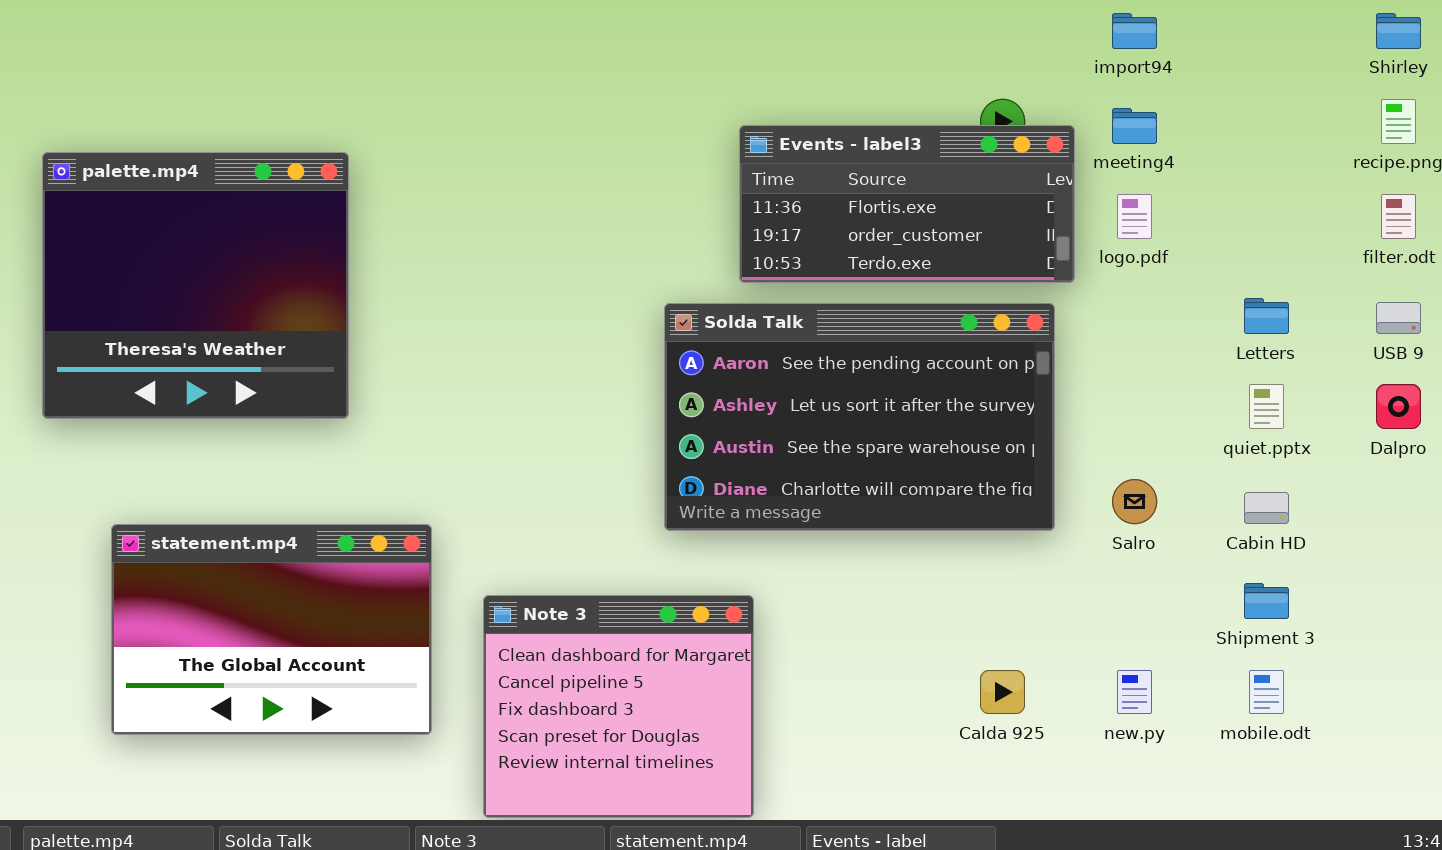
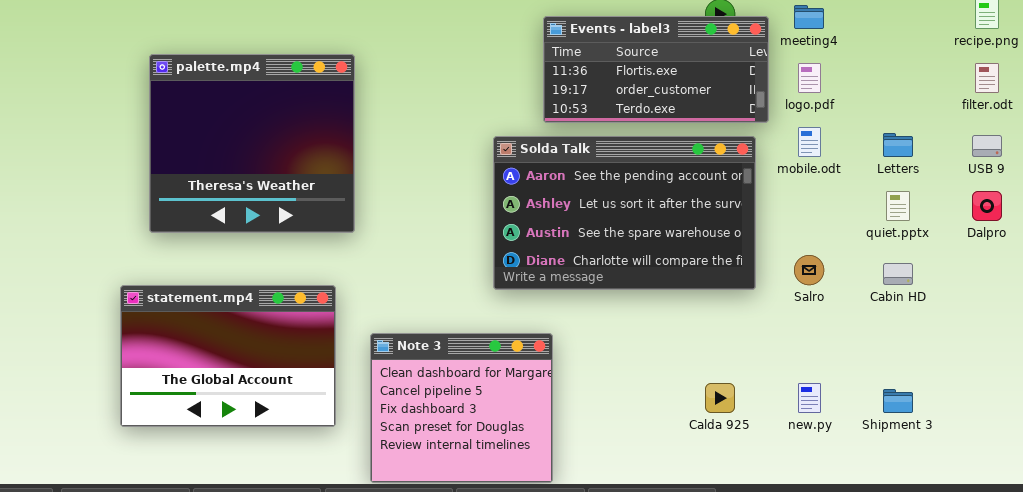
palette.mp4: [42,152,349,419] -> [149,54,355,233], moved
Shipment 3: [1244,583,1289,619] -> [883,389,913,413], moved
mobile.odt: [1249,670,1284,714] -> [798,127,821,157], moved

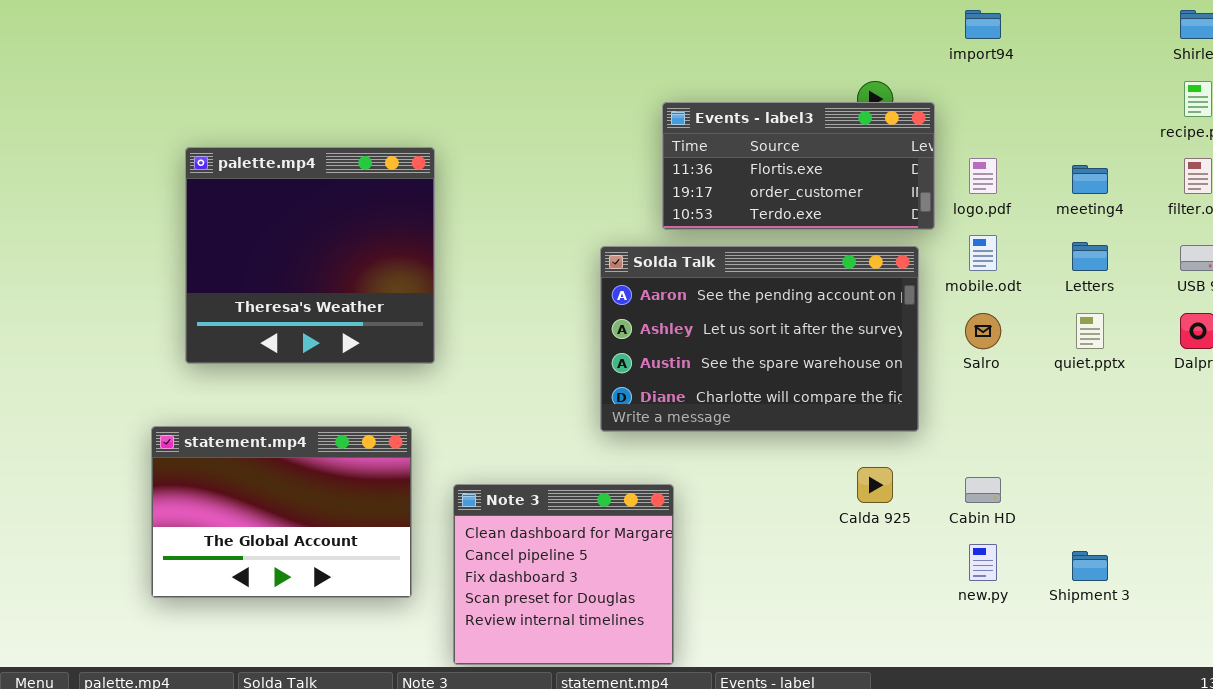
meeting4: [794,5,824,29] -> [1072,165,1108,194], moved
Salro: [794,255,824,285] -> [965,313,1001,349], moved
Cabin HD: [883,263,913,285] -> [965,477,1001,503], moved
Calda 925: [705,383,735,413] -> [857,467,893,503], moved

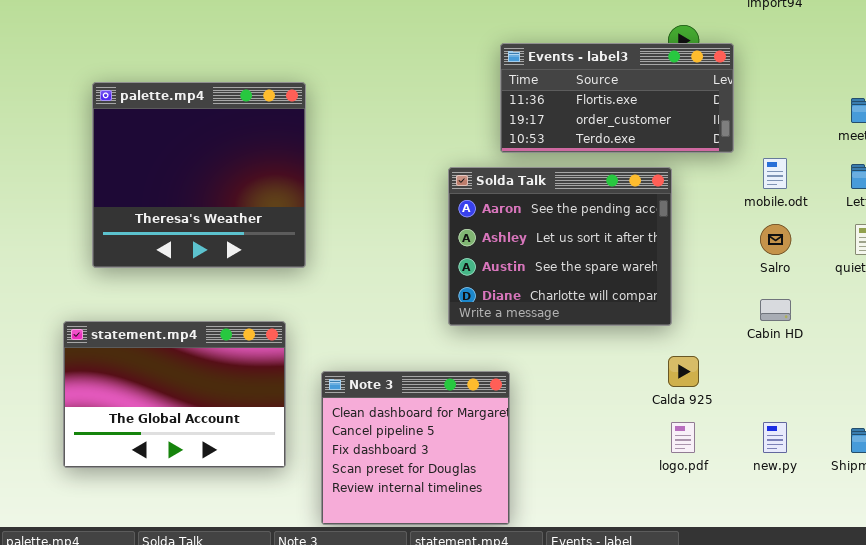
logo.pdf: [969,158,997,194] -> [671,422,695,453], moved
Solda Talk: [600,246,919,432] -> [448,167,672,326], resized
Cabin HD: [965,477,1001,503] -> [760,299,791,321], moved

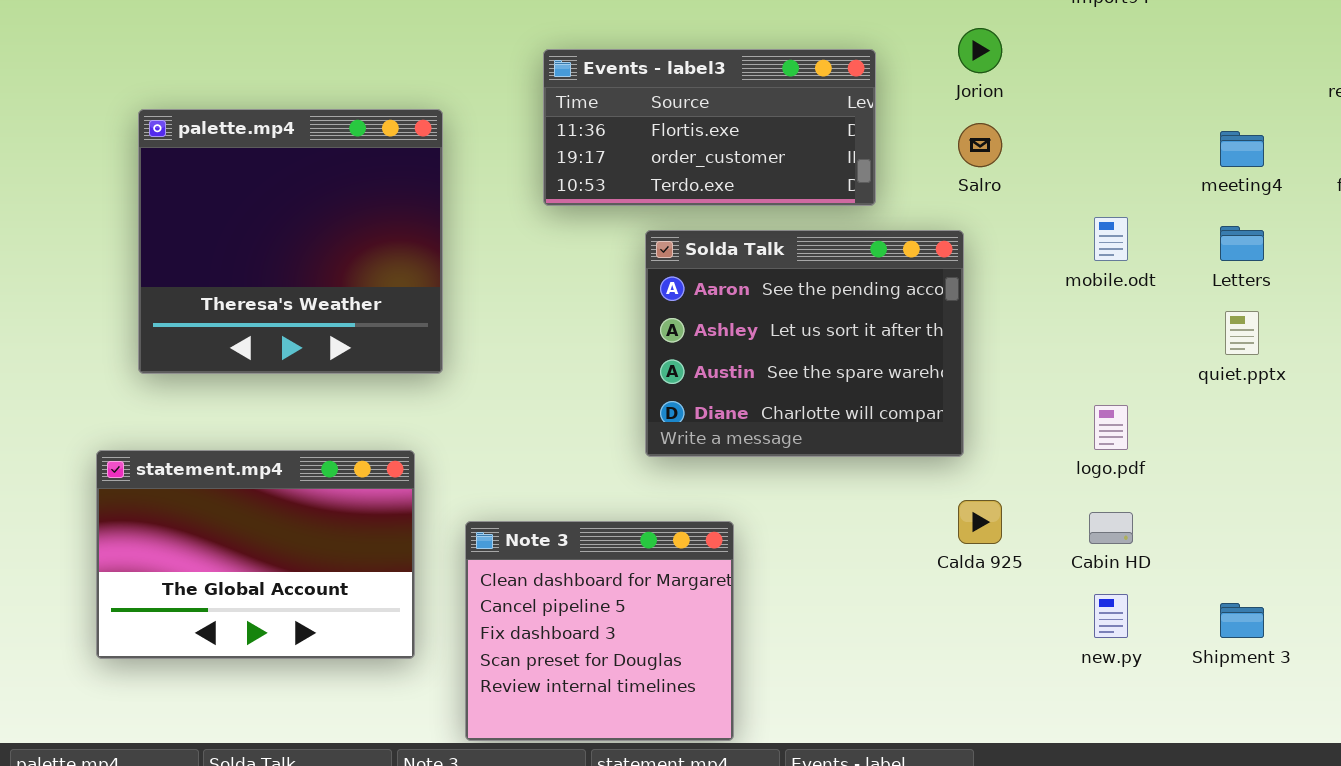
Events - label3: [500,43,734,153] -> [543,49,876,206], moved
Salro: [760,224,791,255] -> [958,123,1002,167], moved
Cabin HD: [760,299,791,321] -> [1089,512,1133,544], moved
logo.pdf: [671,422,695,453] -> [1094,405,1128,450], moved

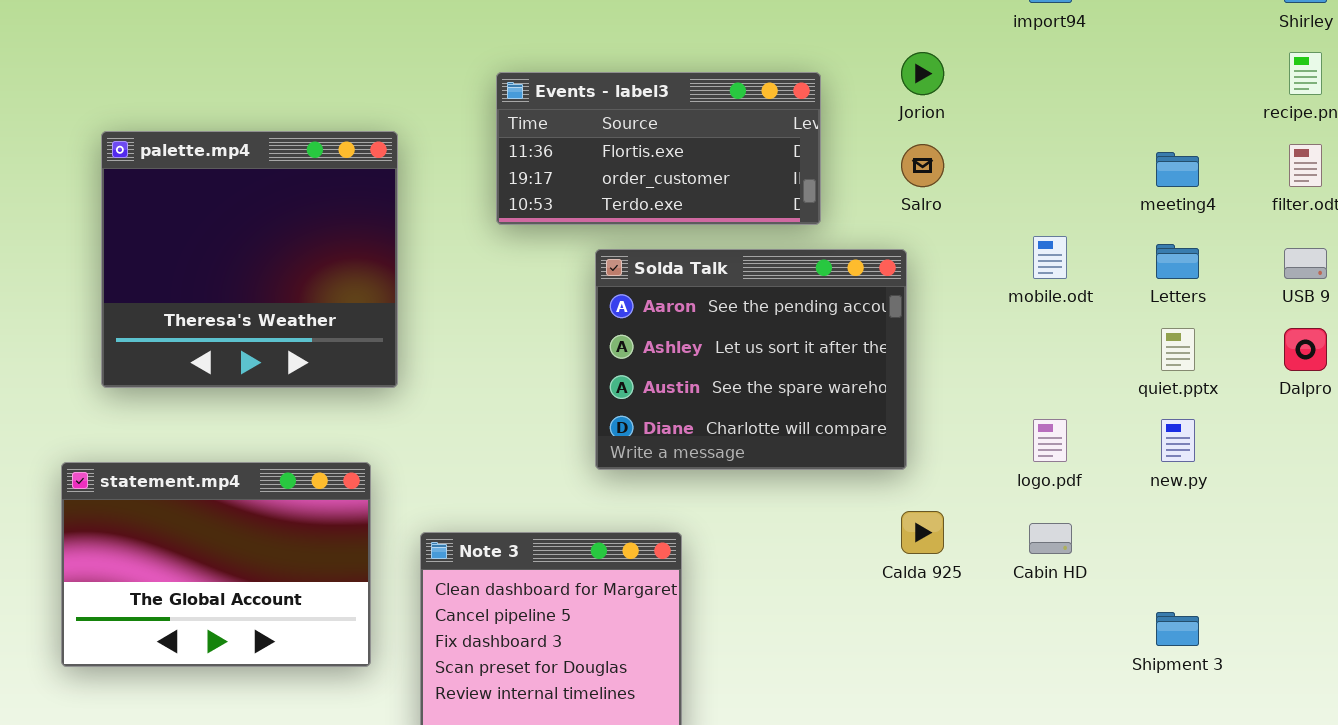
new.py: [1094,594,1128,638] -> [1161,419,1195,462], moved

